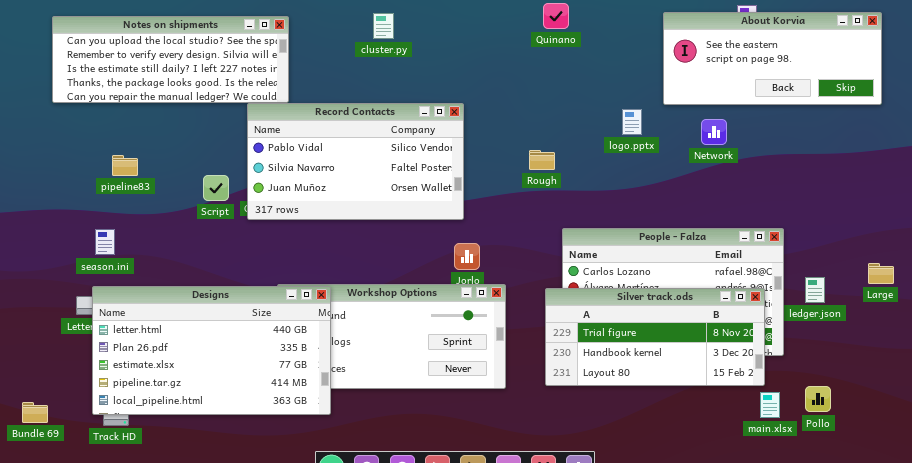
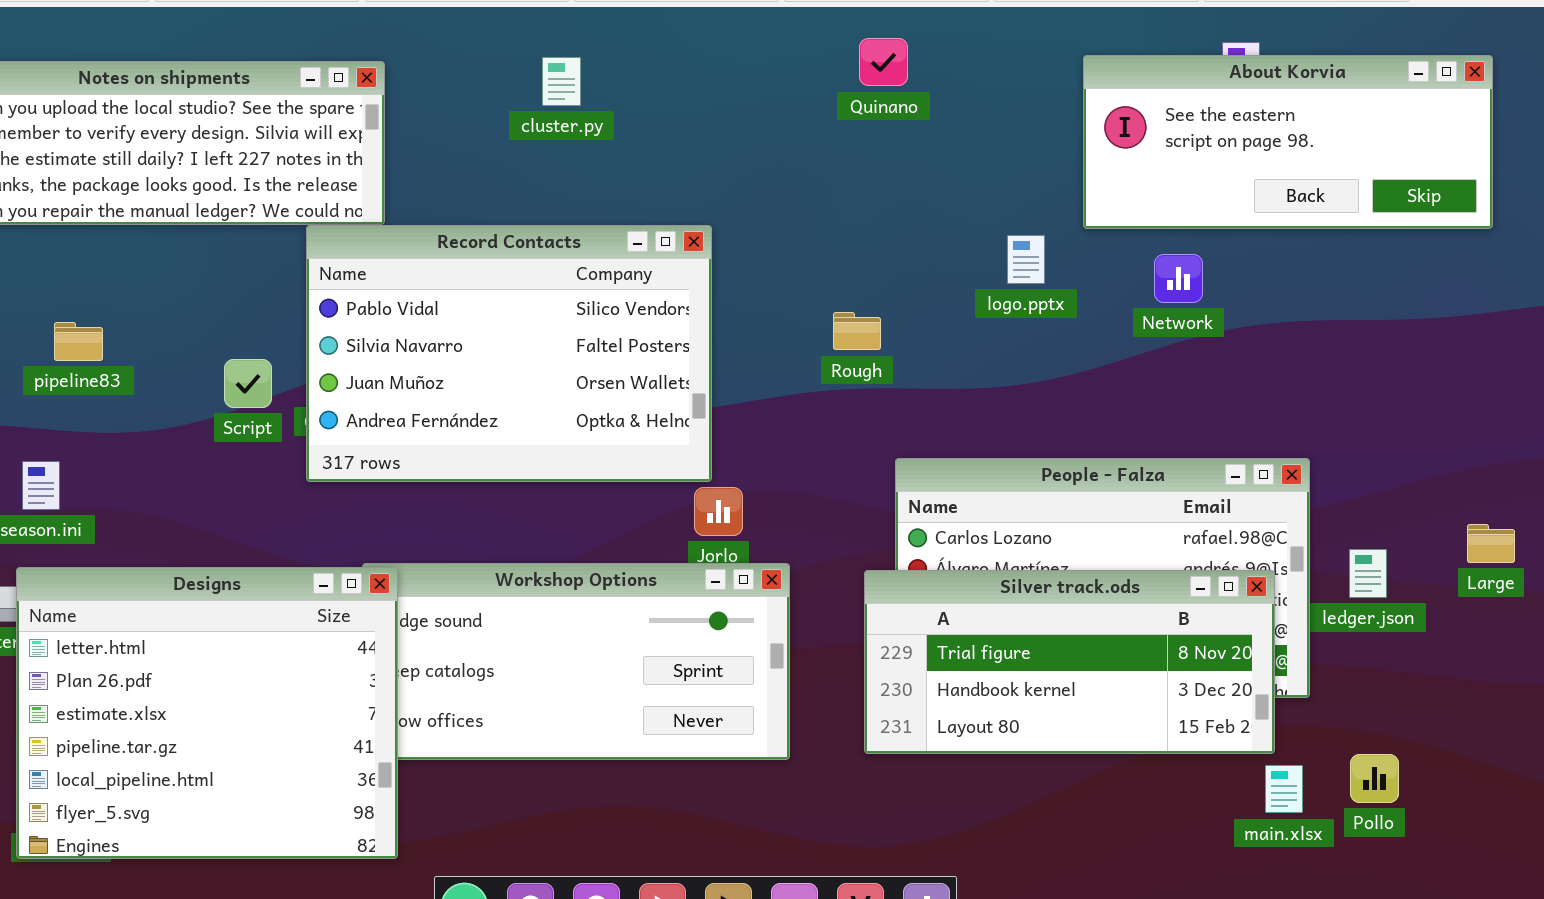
Record Contacts: [247,103,464,220] -> [306,225,712,482], resized
Designs: [92,286,331,415] -> [16,567,398,859], resized

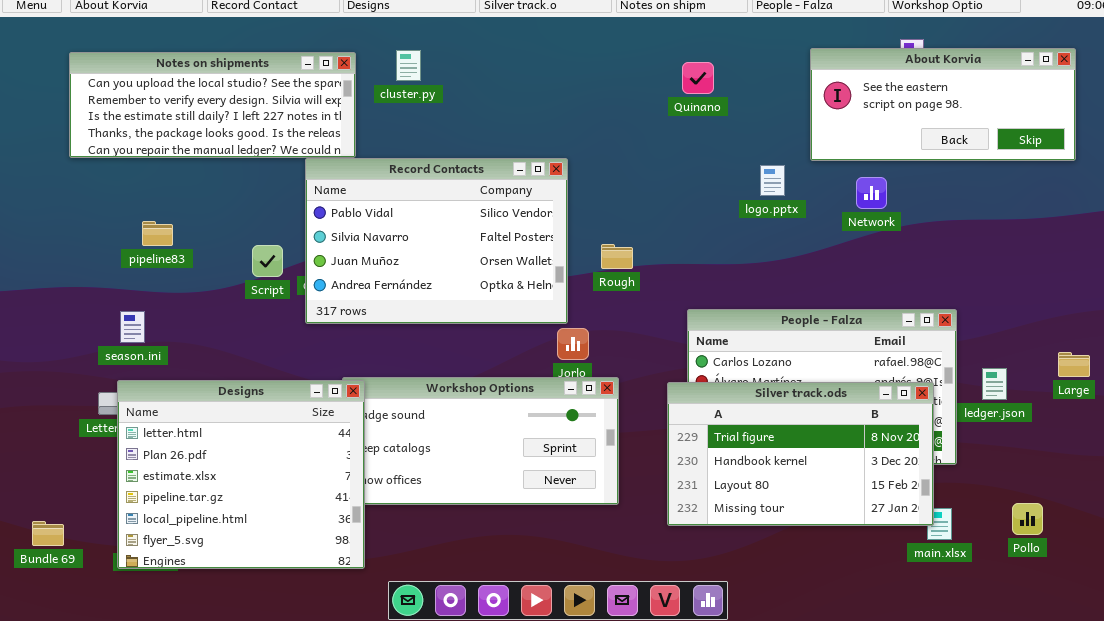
Quinano: [859,38,908,86] -> [682,62,714,94], moved
cluster.py: [542,57,581,106] -> [396,50,421,81], moved
Rough: [833,312,881,350] -> [601,244,633,269], moved
Silver track.ods: [864,570,1275,754] -> [667,382,934,526], resized
Pollo: [1350,754,1399,803] -> [1012,503,1043,535], moved

